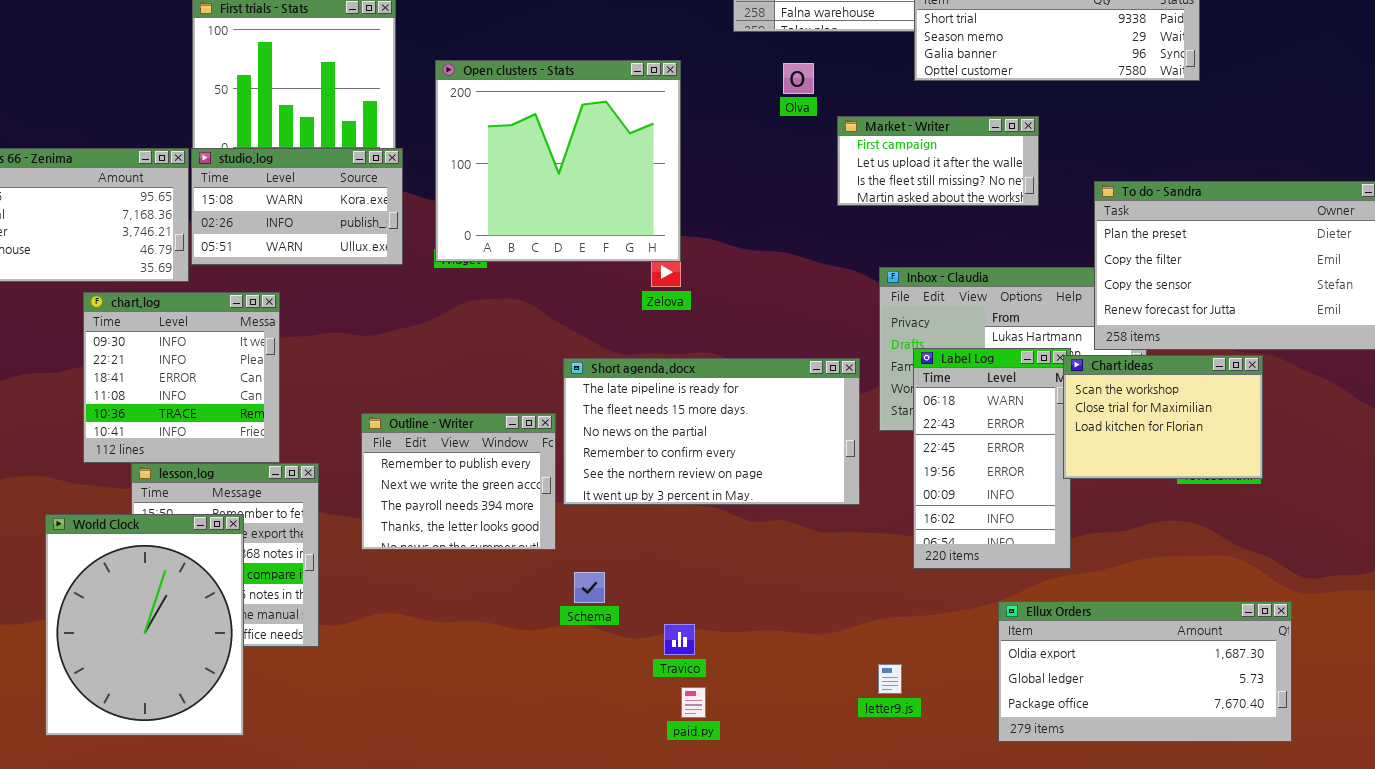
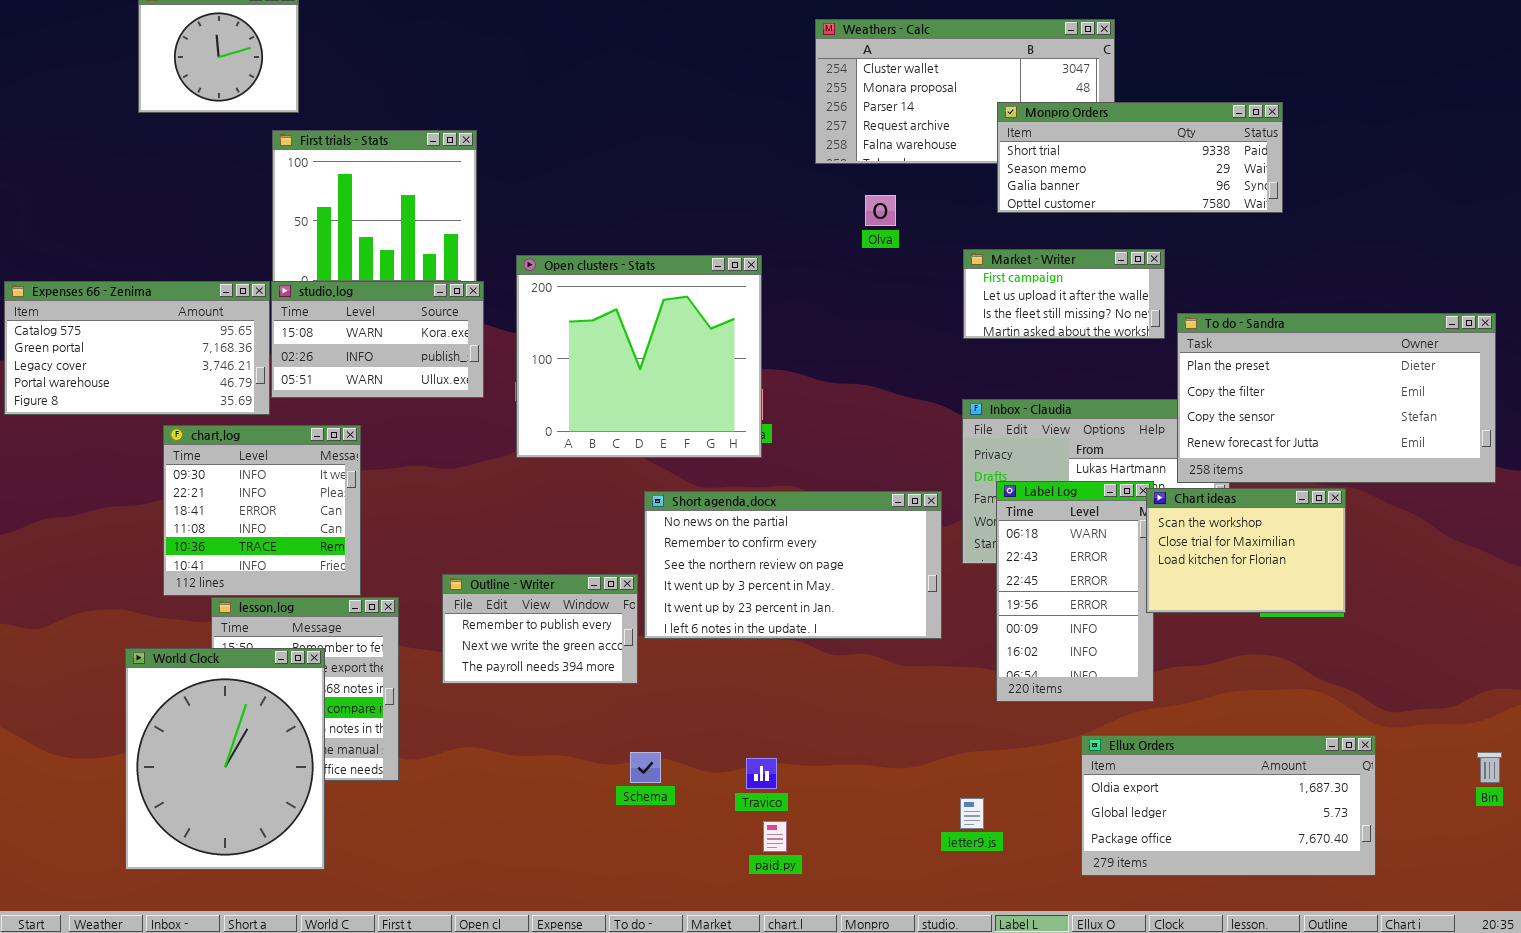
Open clusters - Stats: [435,60,681,262] -> [516,255,762,458], moved
Market - Writer: [837,116,1039,206] -> [963,249,1165,339], moved
Short agenda.docx: [563,358,860,505] -> [644,491,942,639], scrolled down 2 rows
Outline - Writer: [361,413,556,550] -> [442,574,638,684], resized
Schema: [574,572,605,603] -> [630,752,661,783], moved

